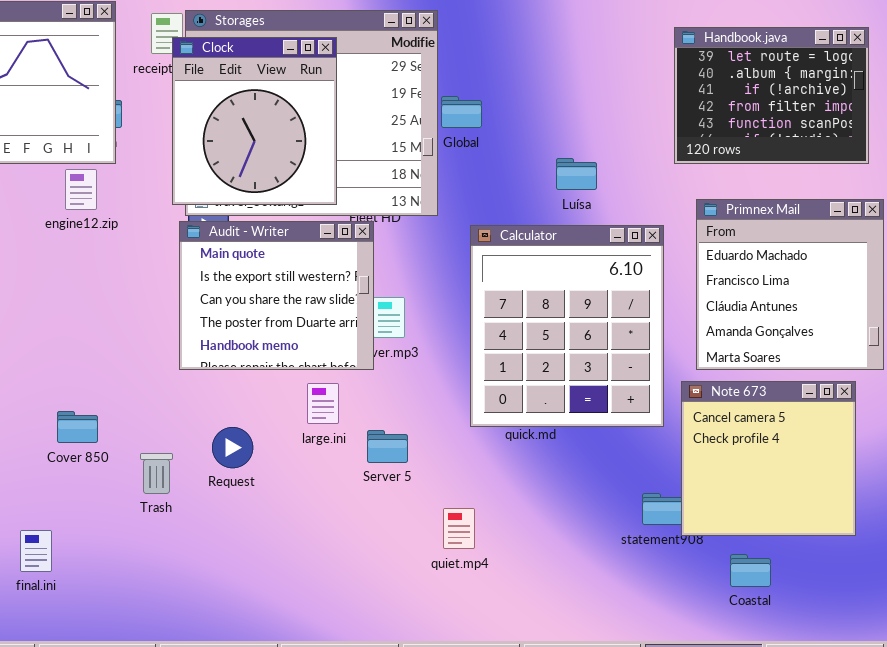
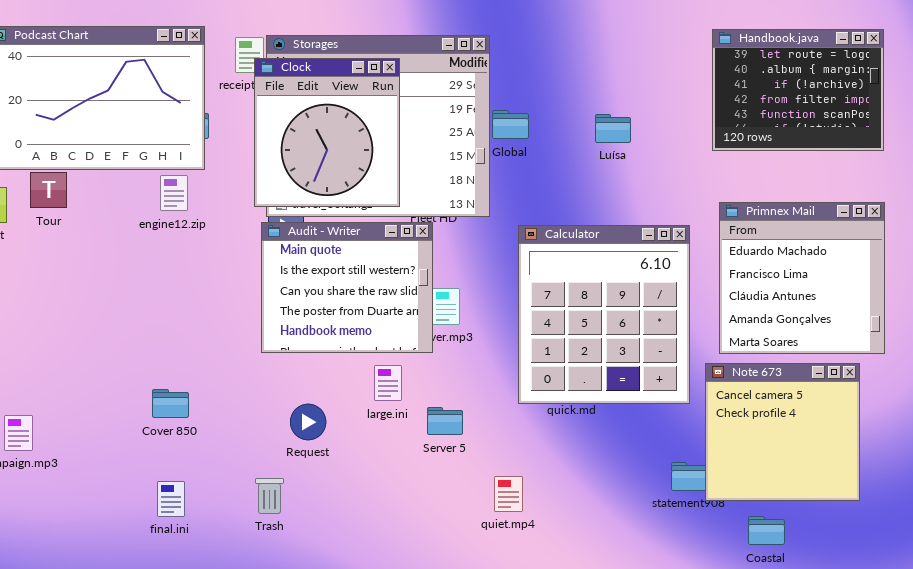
Handbook.java: [674,27,869,164] -> [712,29,884,151], moved
Luísa: [556,158,597,190] -> [595,114,631,143], moved
Trash: [140,453,173,494] -> [255,478,284,514], moved
final.ini: [20,530,52,572] -> [157,481,185,517], moved

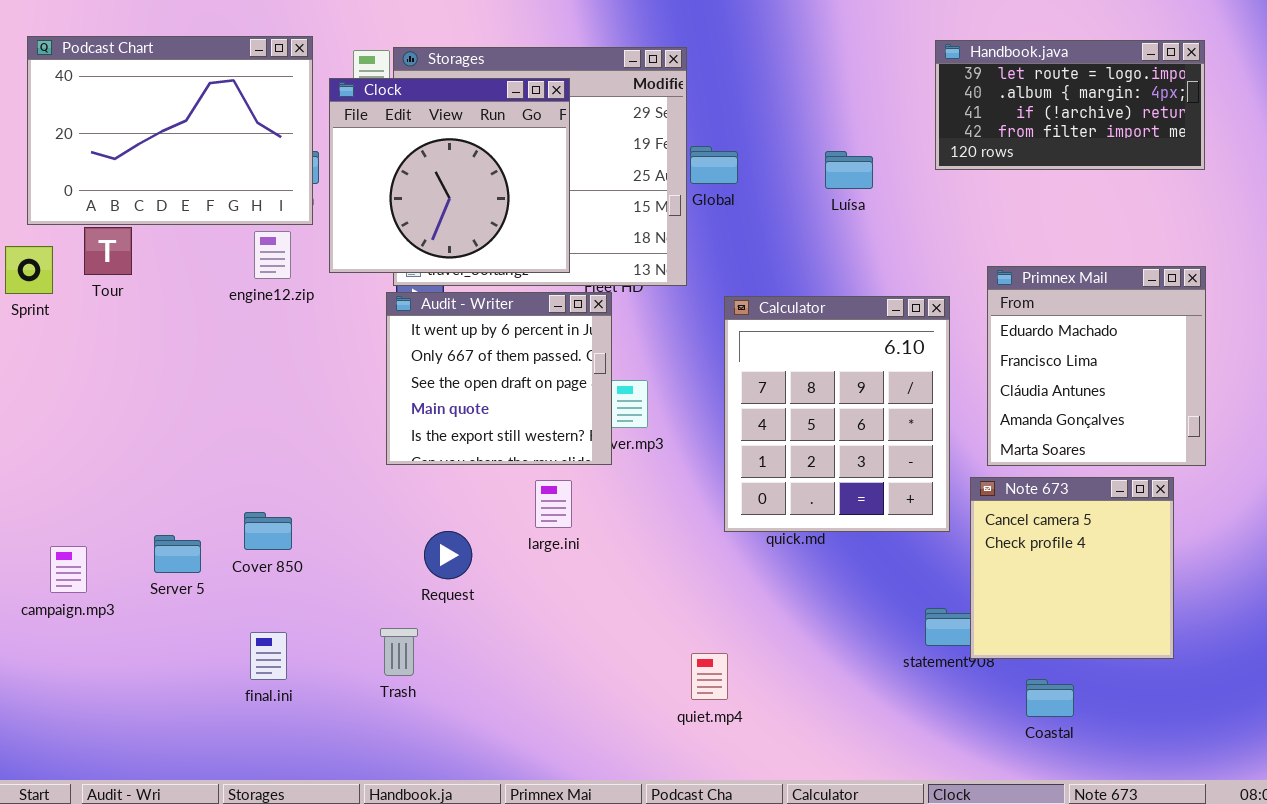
Handbook.java: [712,29,884,151] -> [935,40,1205,170], resized
Clock: [254,58,400,207] -> [329,78,570,273], resized
Audit - Writer: [261,222,433,353] -> [386,292,612,465], scrolled up 3 rows
Server 5: [427,407,463,435] -> [154,535,201,573], moved
quiet.mp4: [494,476,523,512] -> [691,653,728,700], moved

